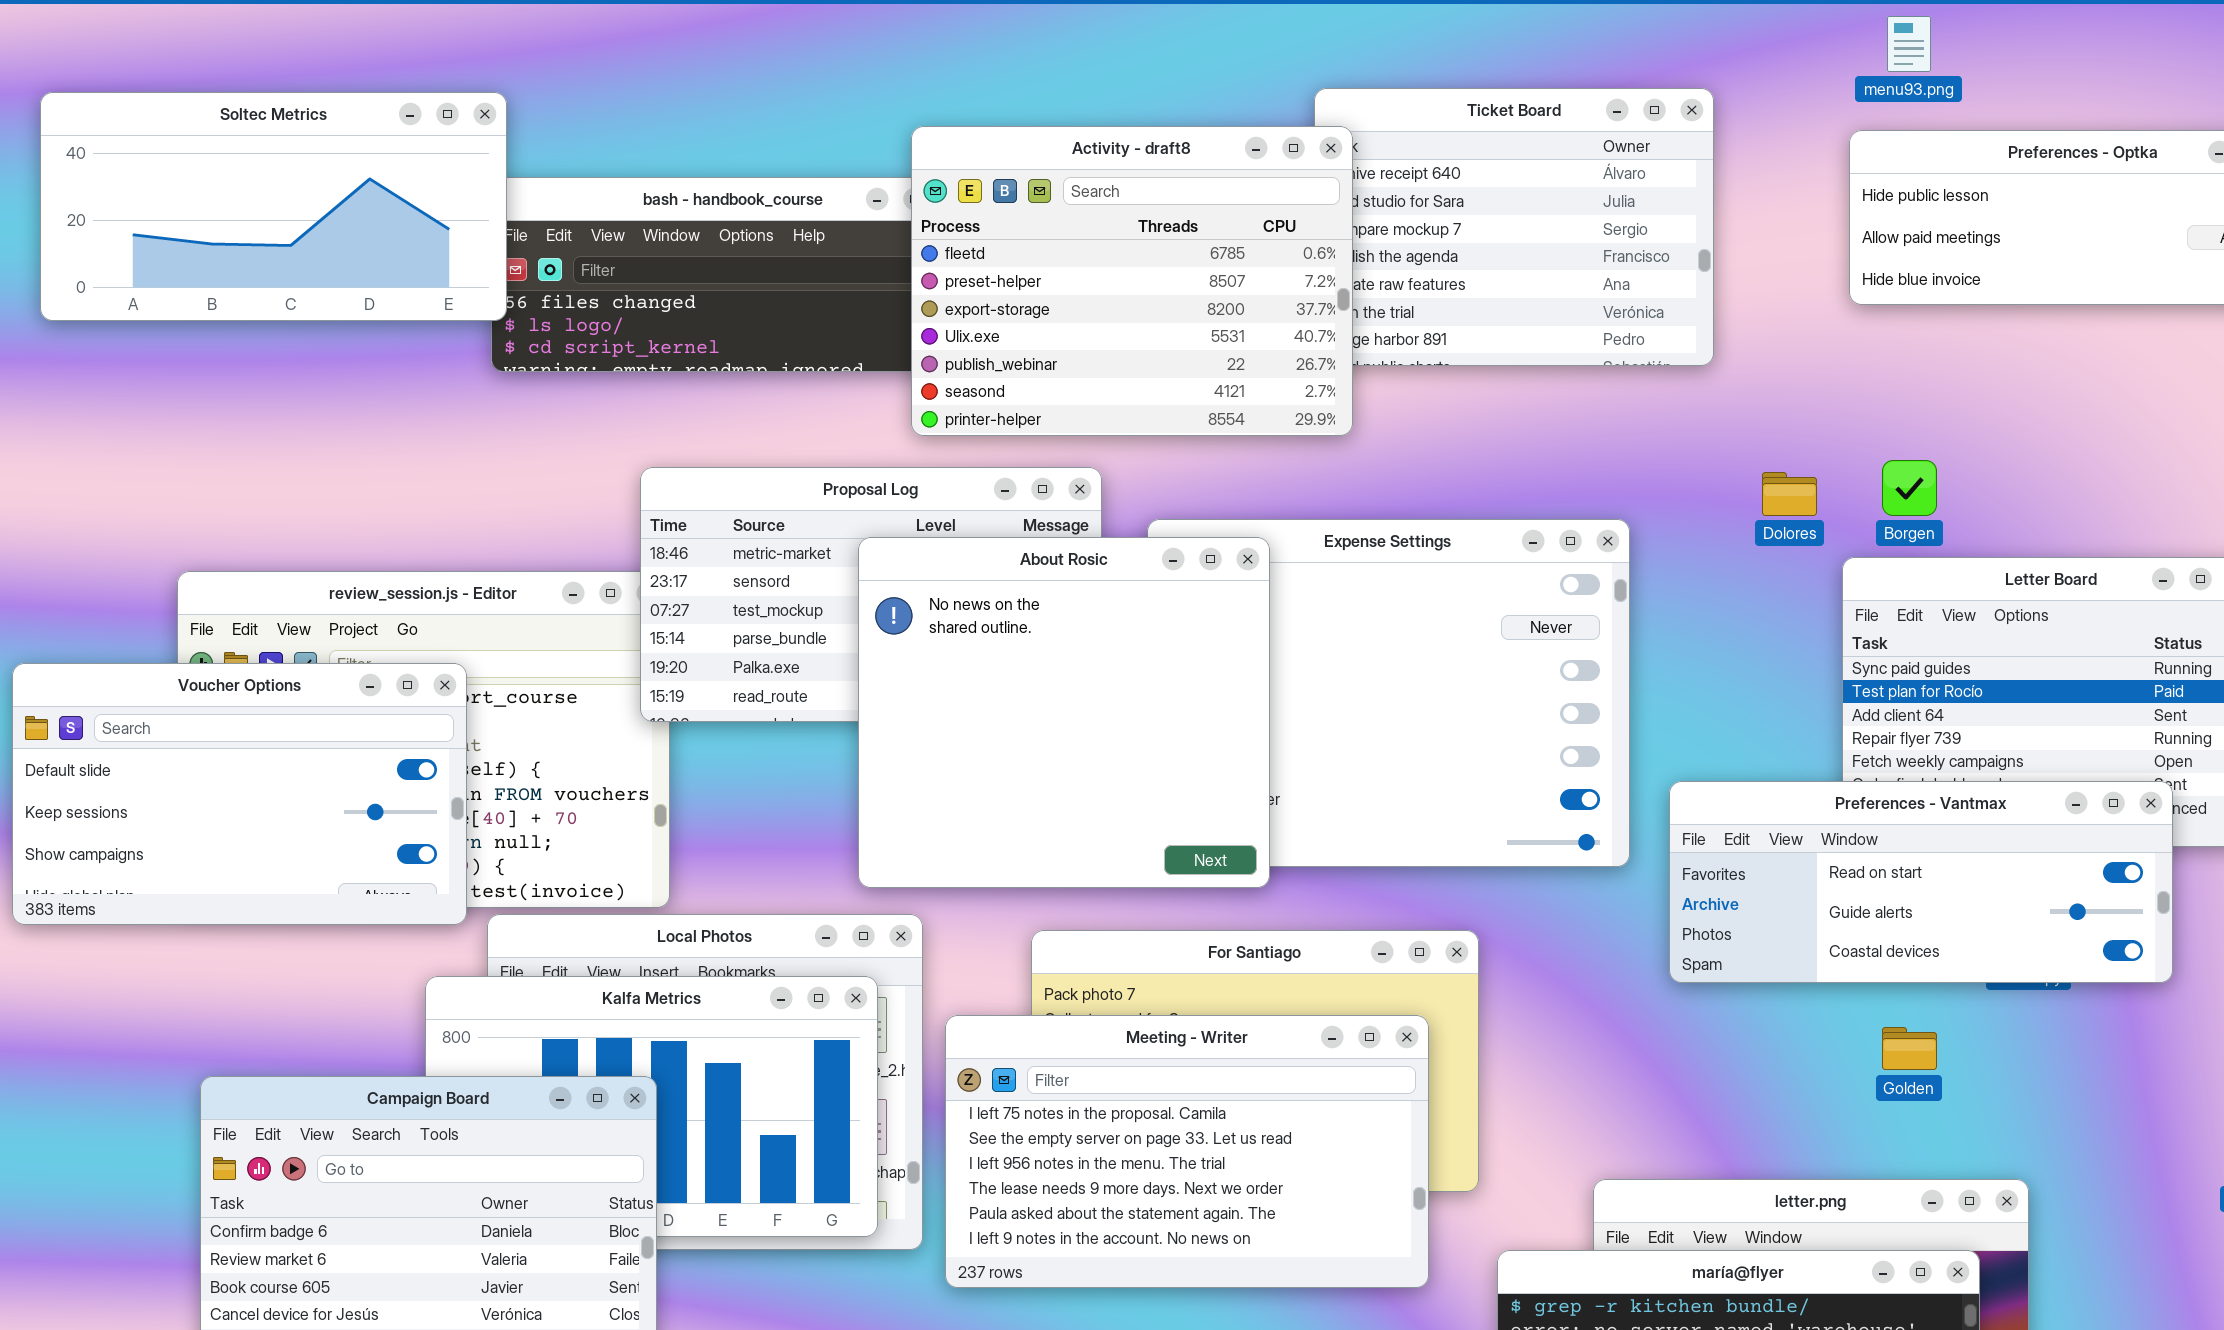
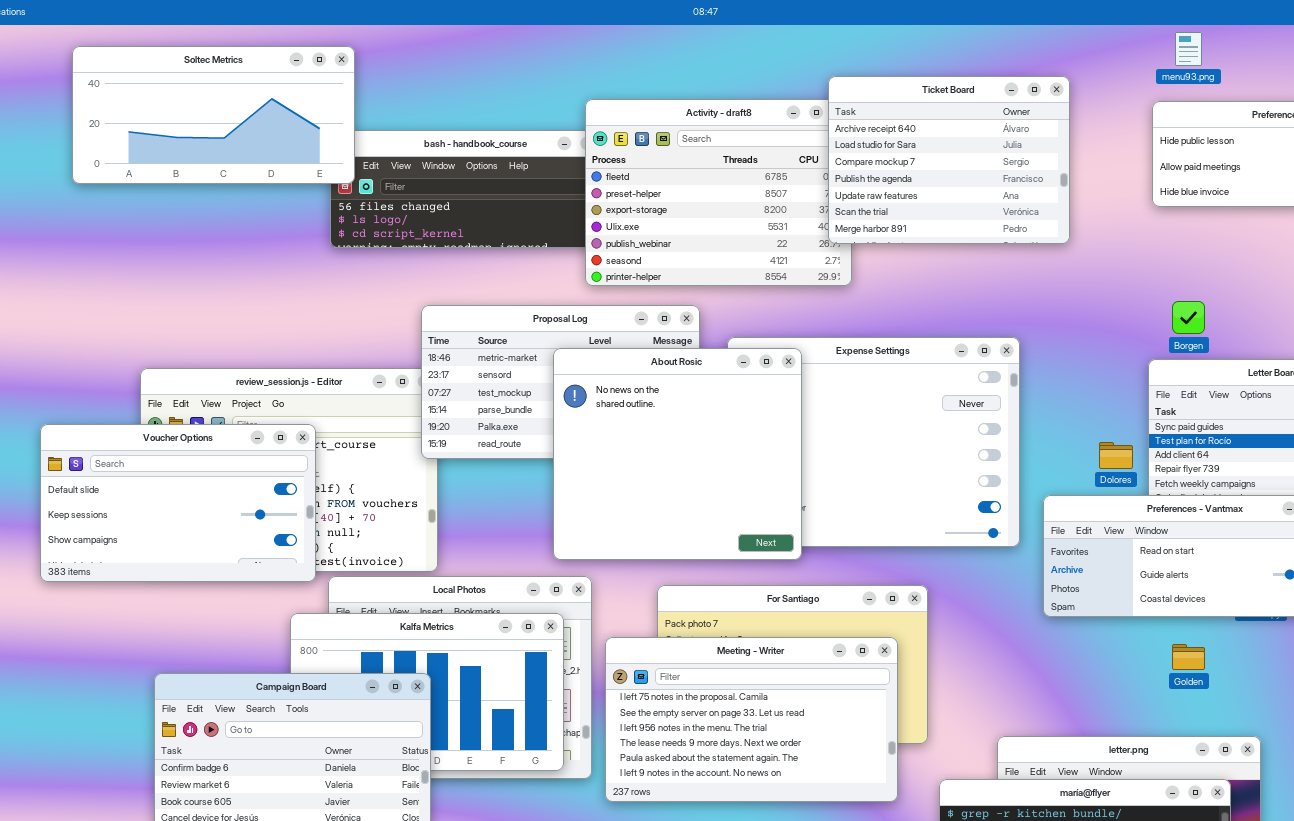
Ticket Board: [1314,88,1714,366] -> [828,76,1070,244], raised
Soltec Metrics: [40,92,507,321] -> [72,46,355,184], moved
Dolores: [1762,472,1817,516] -> [1099,442,1133,469], moved

